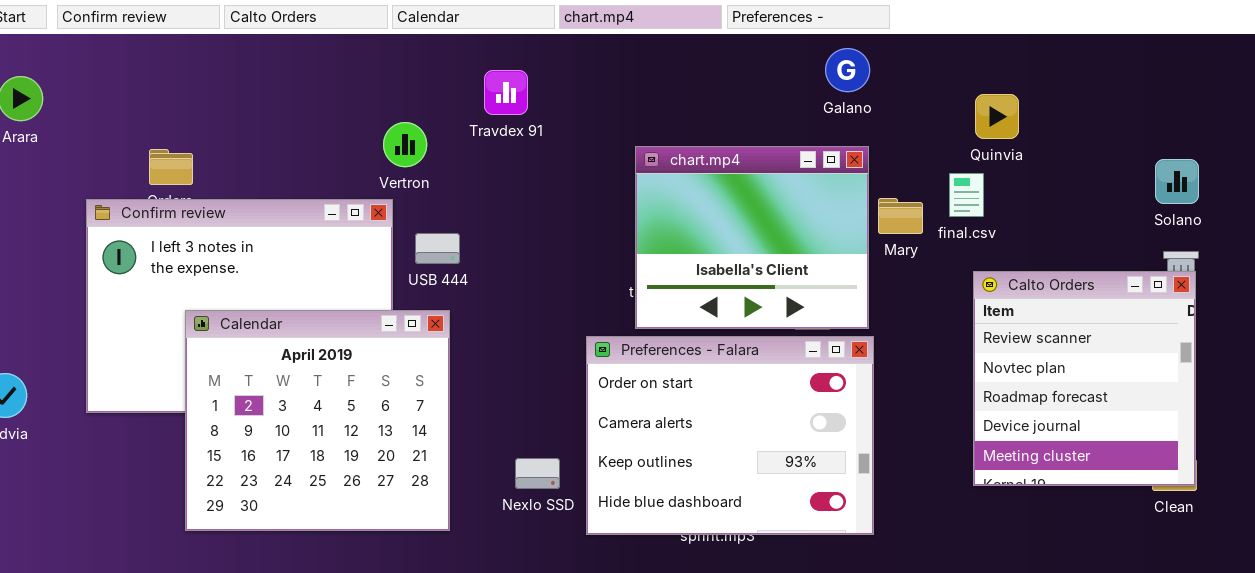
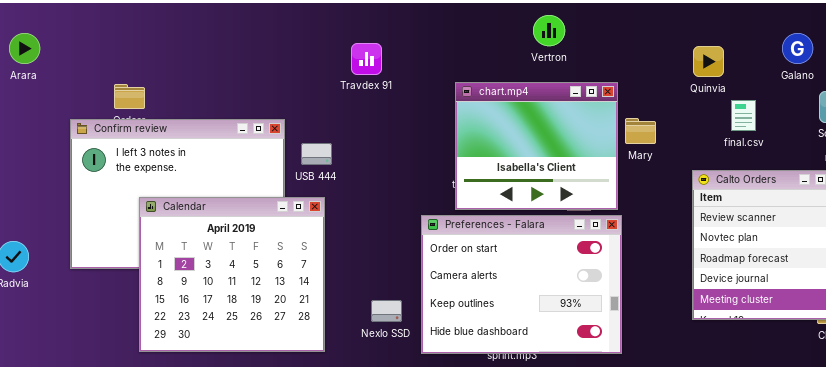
Galano: [825,48,870,92] -> [782,33,813,64], moved
Travdex 91: [484,70,528,115] -> [351,43,382,75], moved
Vertron: [383,122,427,167] -> [533,15,565,46], moved
final.csv: [949,173,984,217] -> [731,100,756,131], moved

